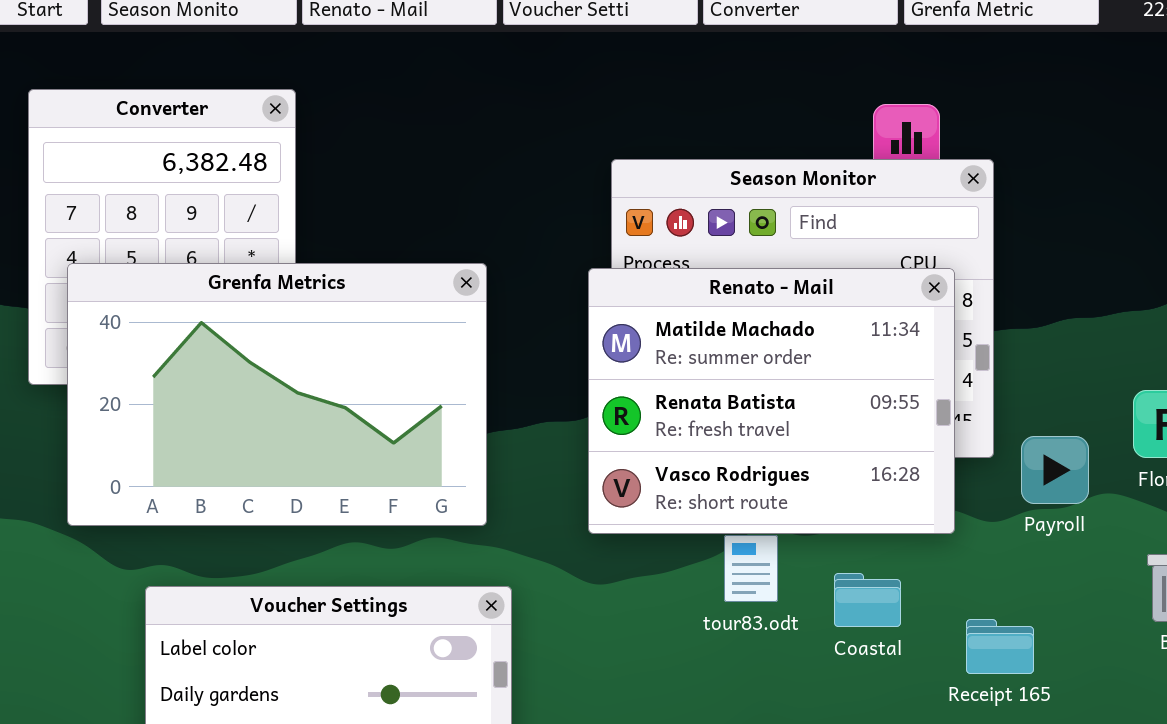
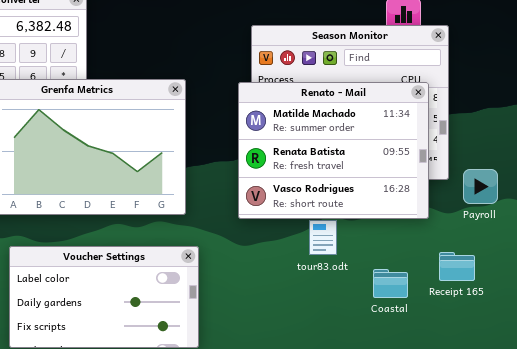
Coastal: [834,573,901,627] -> [373,269,408,298], moved
Receipt 165: [966,619,1034,674] -> [439,252,475,281], moved

